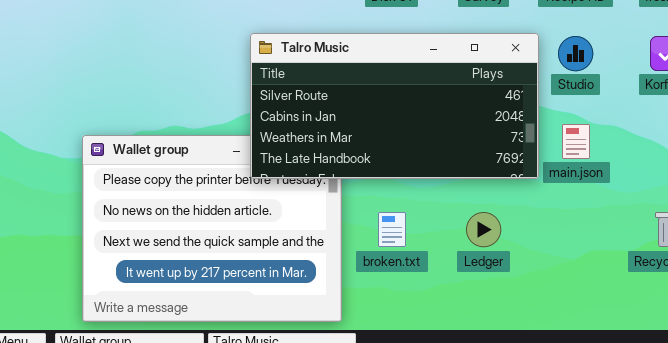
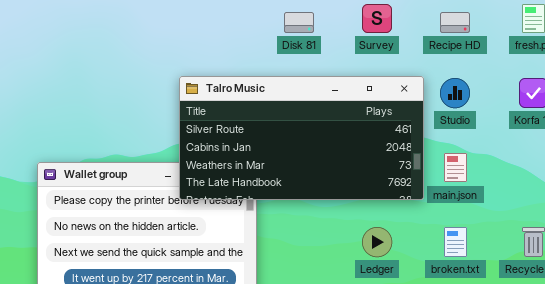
broken.txt: [378,212,406,247] -> [444,227,467,257], moved

